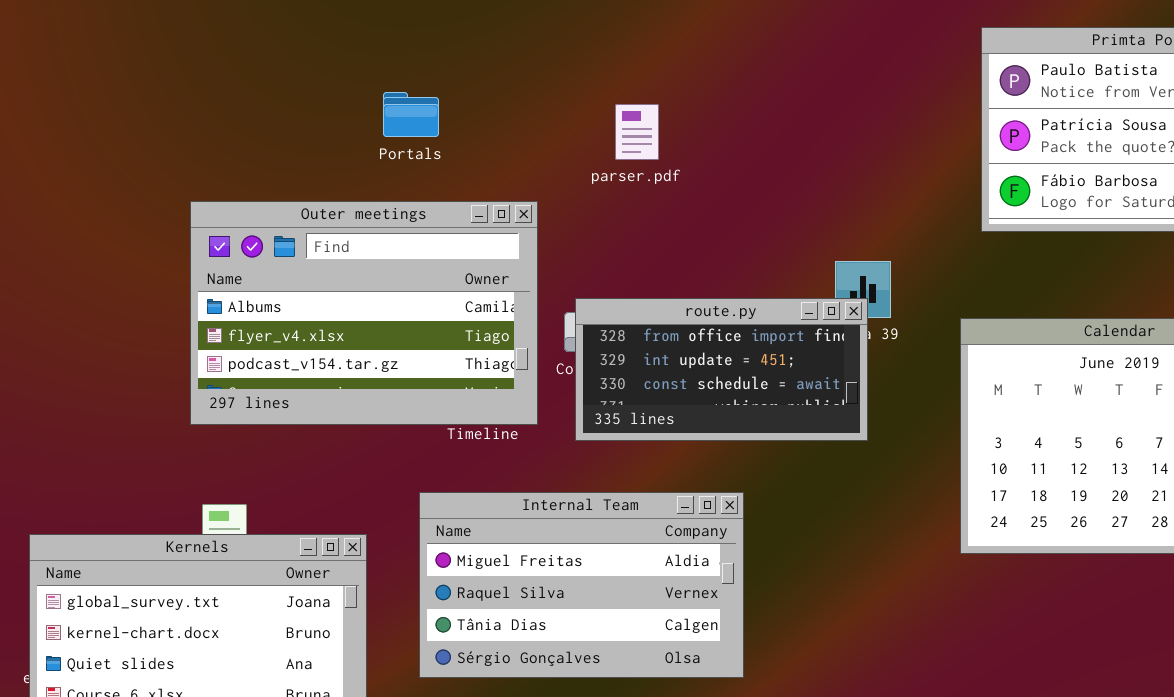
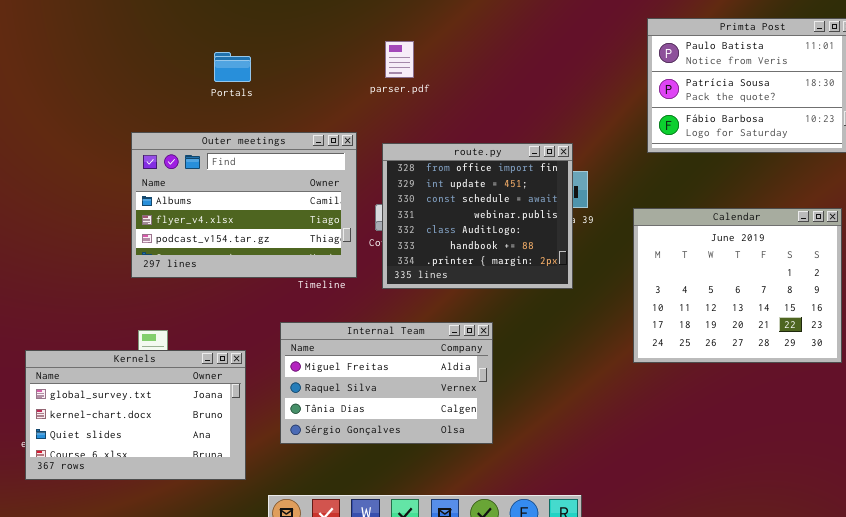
Portals: [383,92,439,137] -> [214,52,251,82], moved
parser.pdf: [615,104,659,160] -> [385,41,414,78], moved
route.py: [575,298,868,441] -> [382,143,573,289], resized

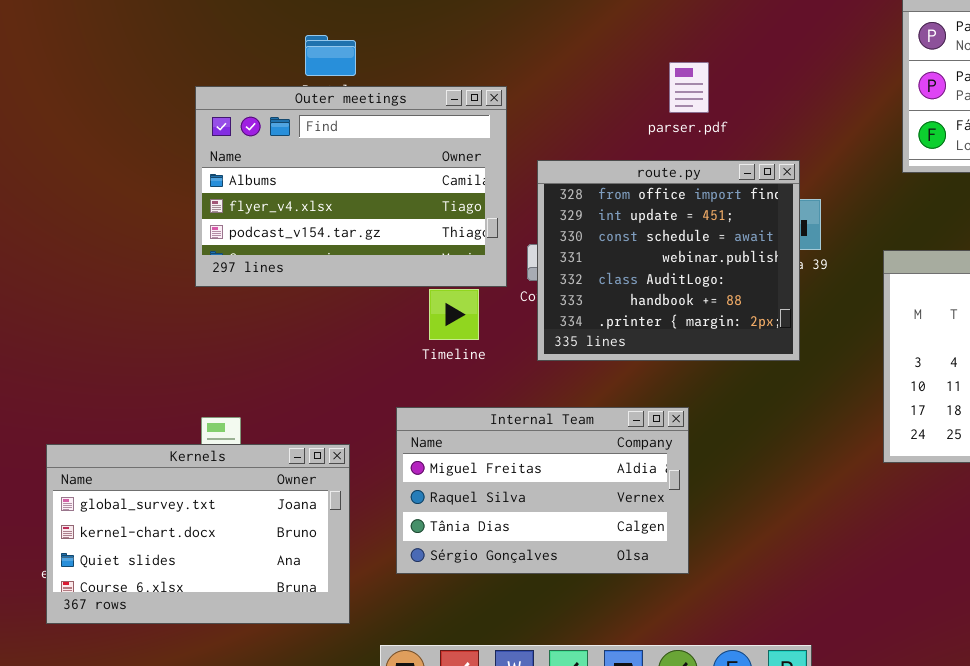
parser.pdf: [385,41,414,78] -> [669,62,709,113], moved
Outer meetings: [131,132,357,278] -> [195,86,507,287], moved

